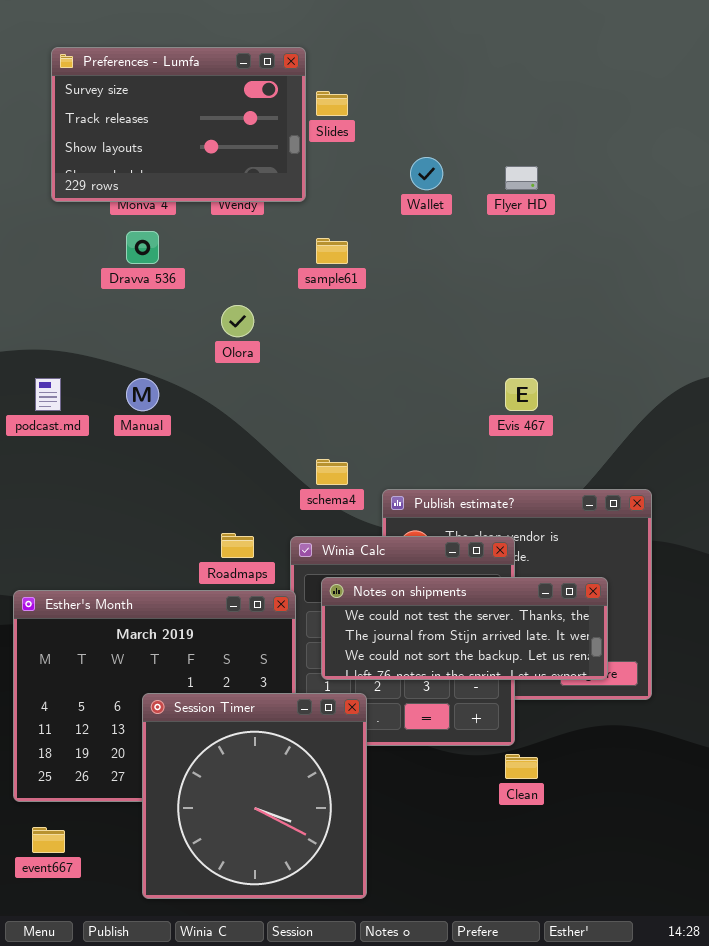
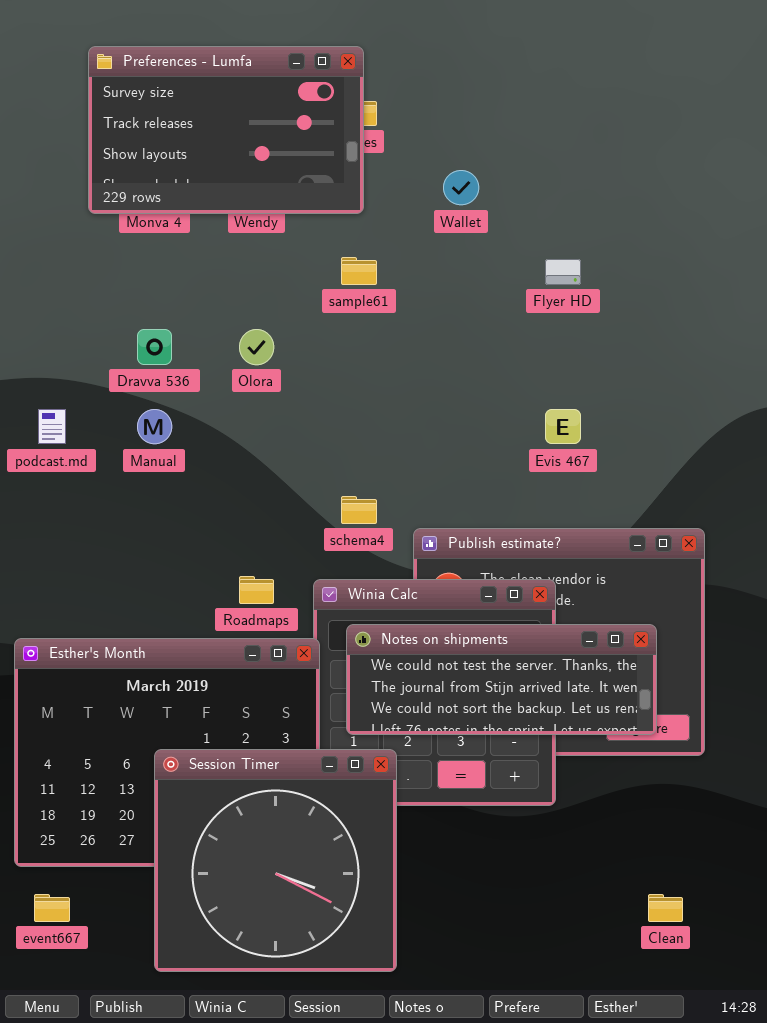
Preferences - Lumfa: [51,47,306,202] -> [88,46,364,214], moved
Flyer HD: [505,166,538,190] -> [545,259,581,285], moved
Dravva 536: [126,231,159,264] -> [137,329,172,365], moved
Clean: [505,754,538,779] -> [648,894,683,922], moved

